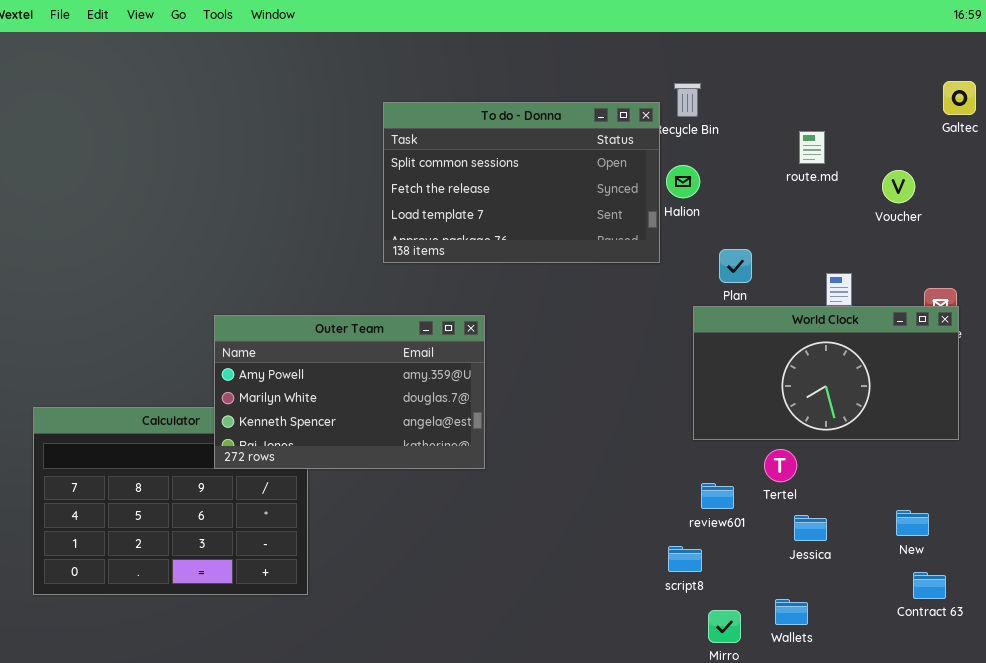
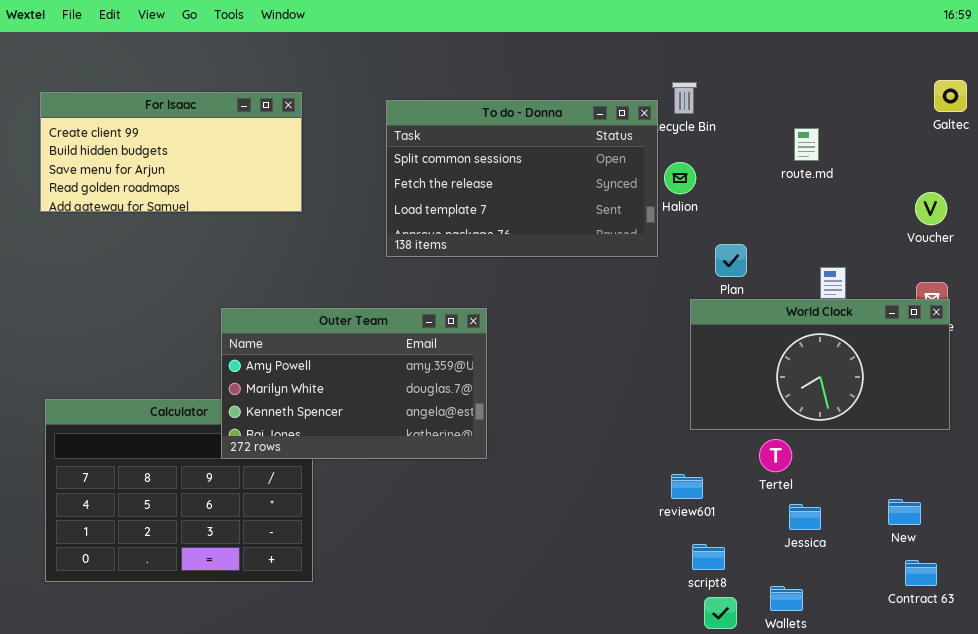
For Isaac: none -> [40,92,302,212], opened
Voucher: [882,170,915,203] -> [915,192,947,225], moved
review601: [701,483,734,509] -> [671,474,703,499], moved
script8: [668,546,702,572] -> [692,544,725,570], moved

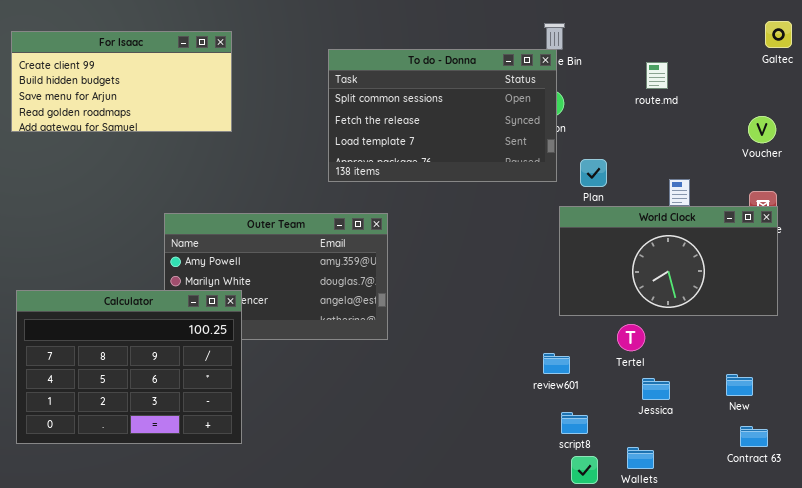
To do - Donna: [386,100,658,257] -> [328,49,557,182], moved
Calculator: [45,399,313,582] -> [16,290,242,444], raised

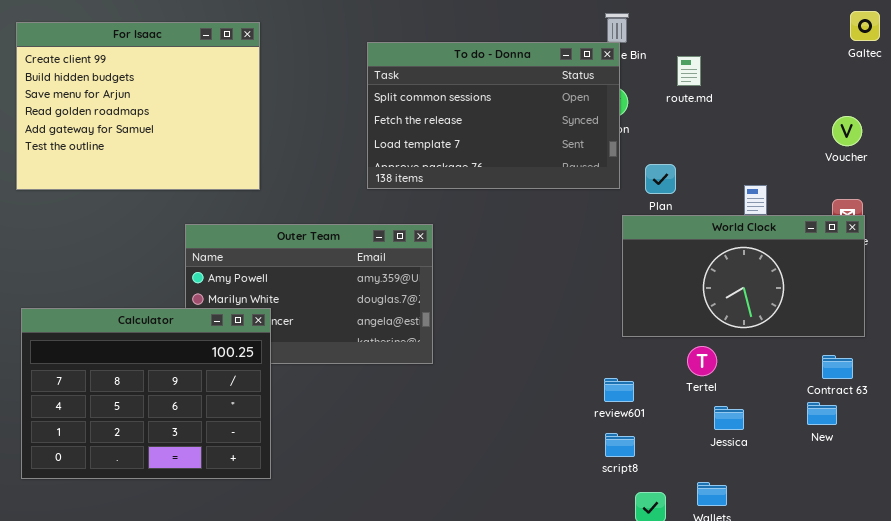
For Isaac: [11,31,232,132] -> [16,22,260,190], resized
route.md: [646,62,668,89] -> [677,56,701,86], moved
script8: [561,412,588,434] -> [605,433,635,457], moved
Contract 63: [740,426,768,447] -> [822,355,853,379], moved

